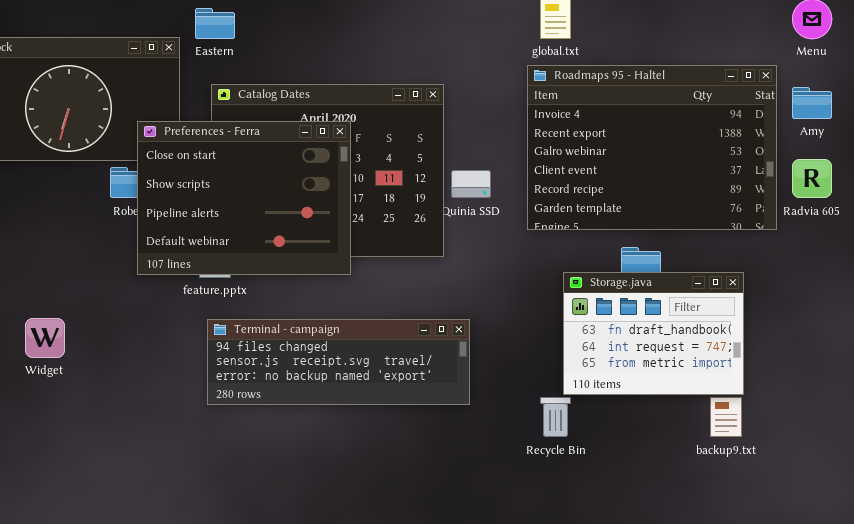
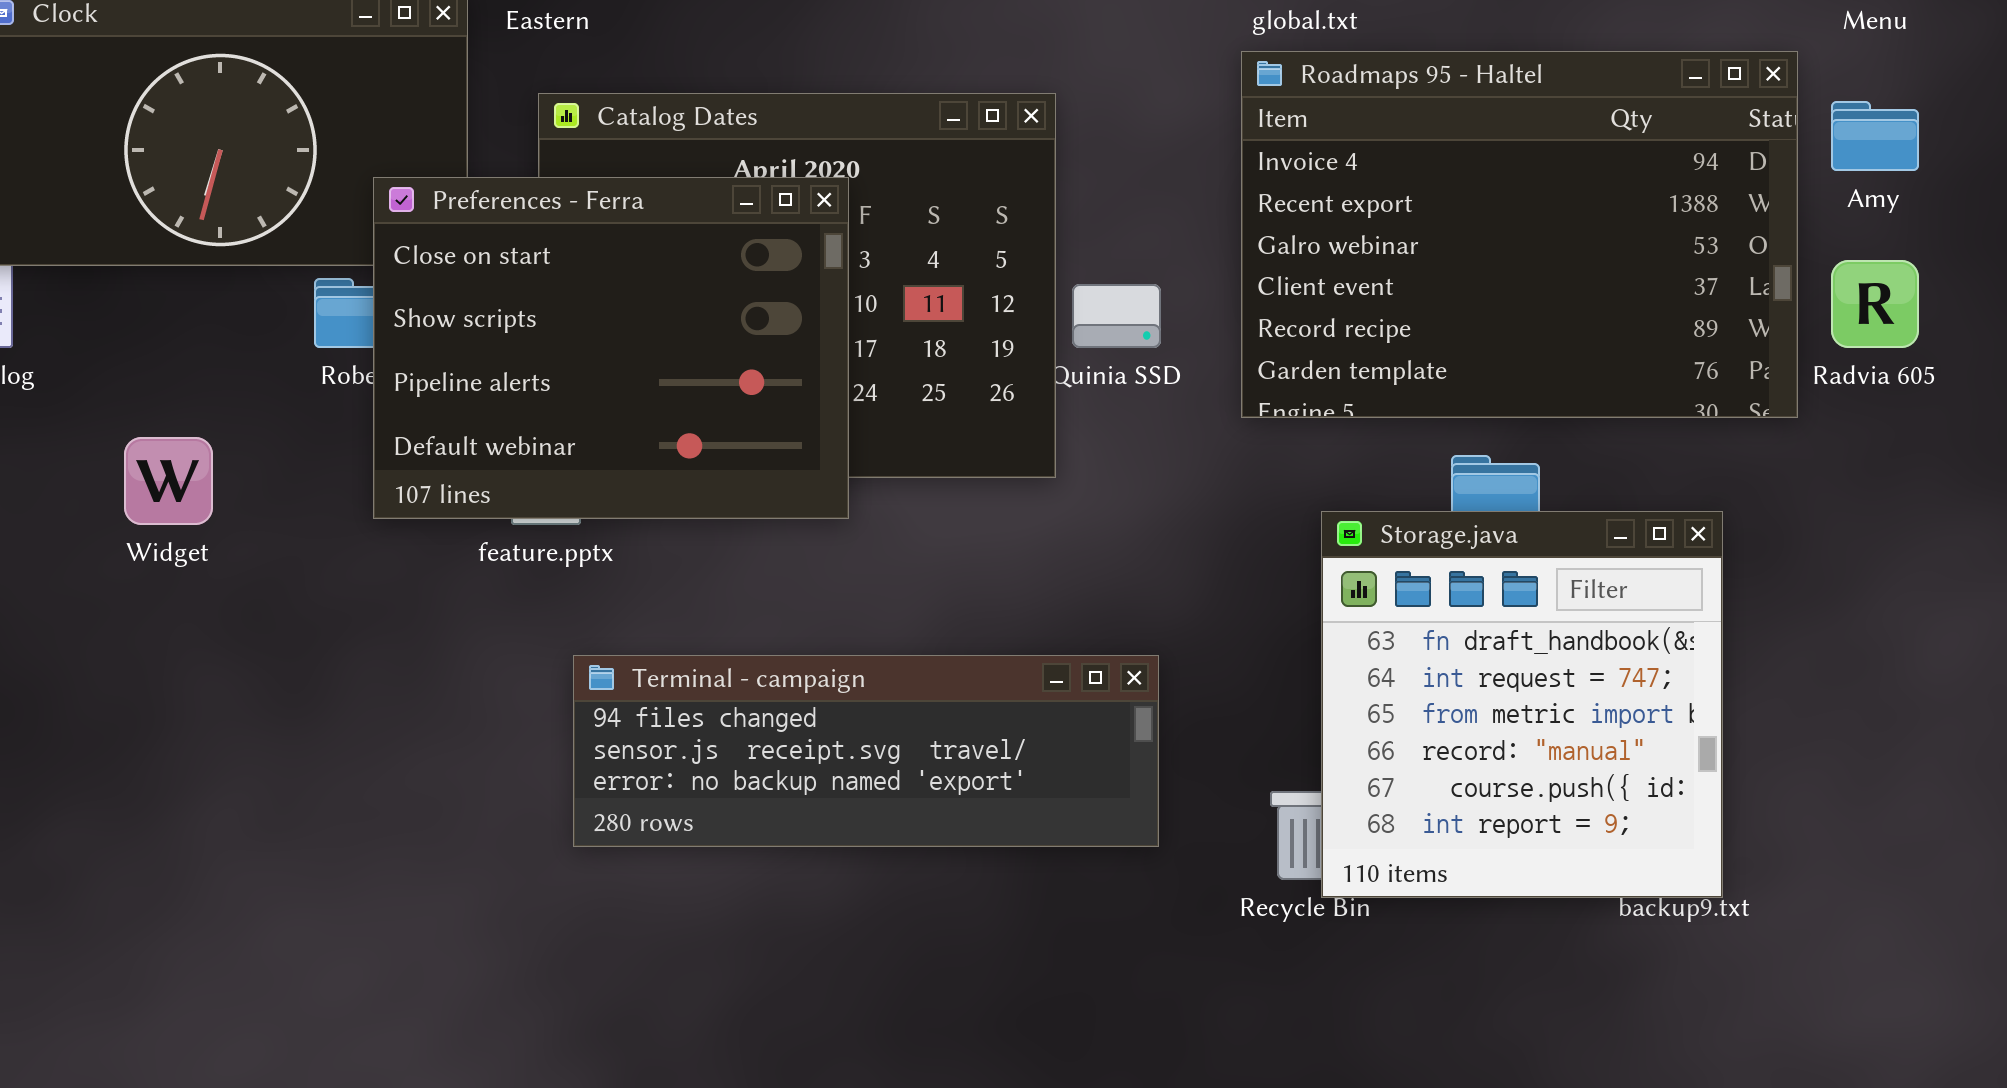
Storage.java: [563,272,744,395] -> [1321,511,1723,898], resized
Widget: [25,318,65,358] -> [124,437,213,525], moved
Terminal - campaign: [207,319,470,405] -> [573,655,1159,847], moved

